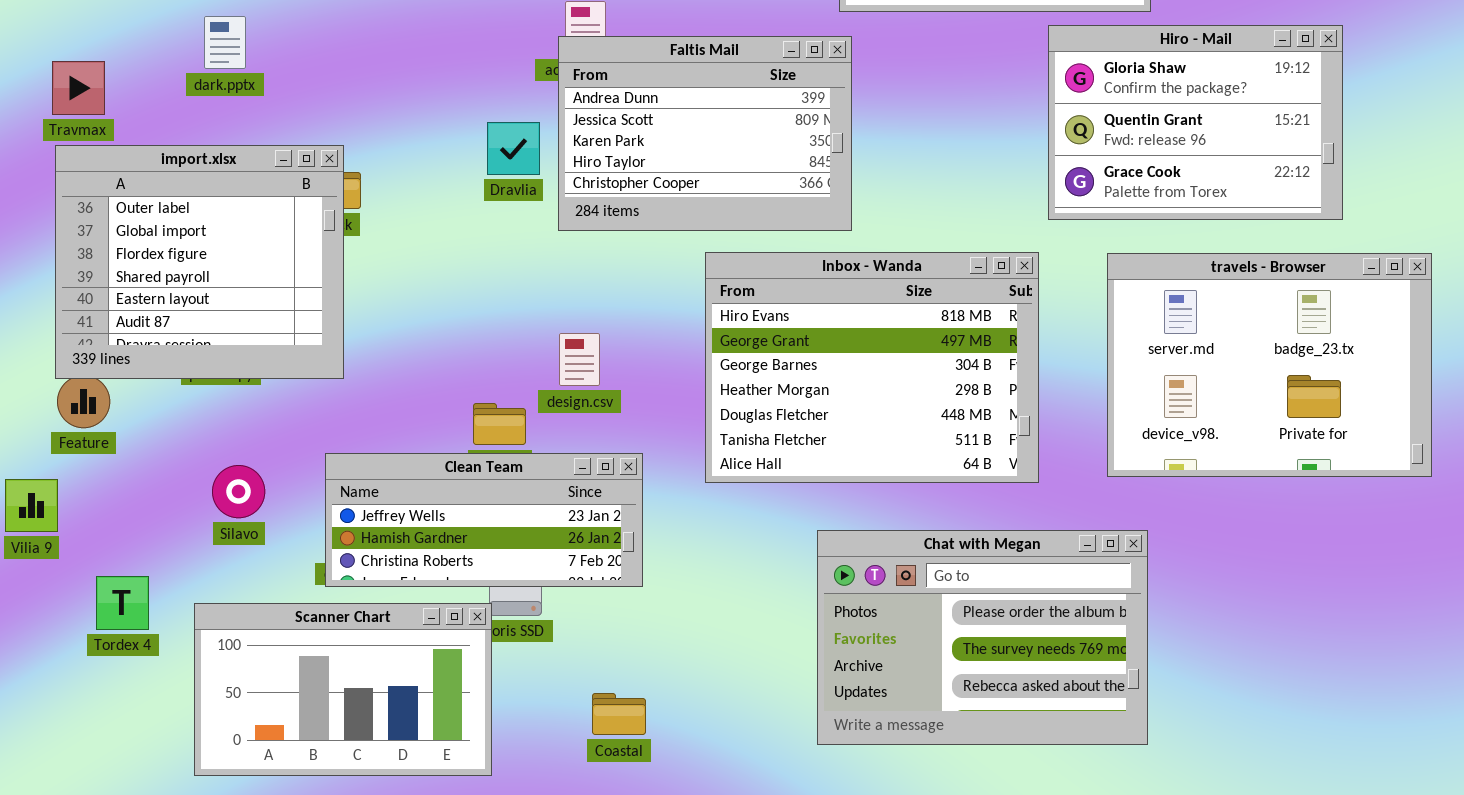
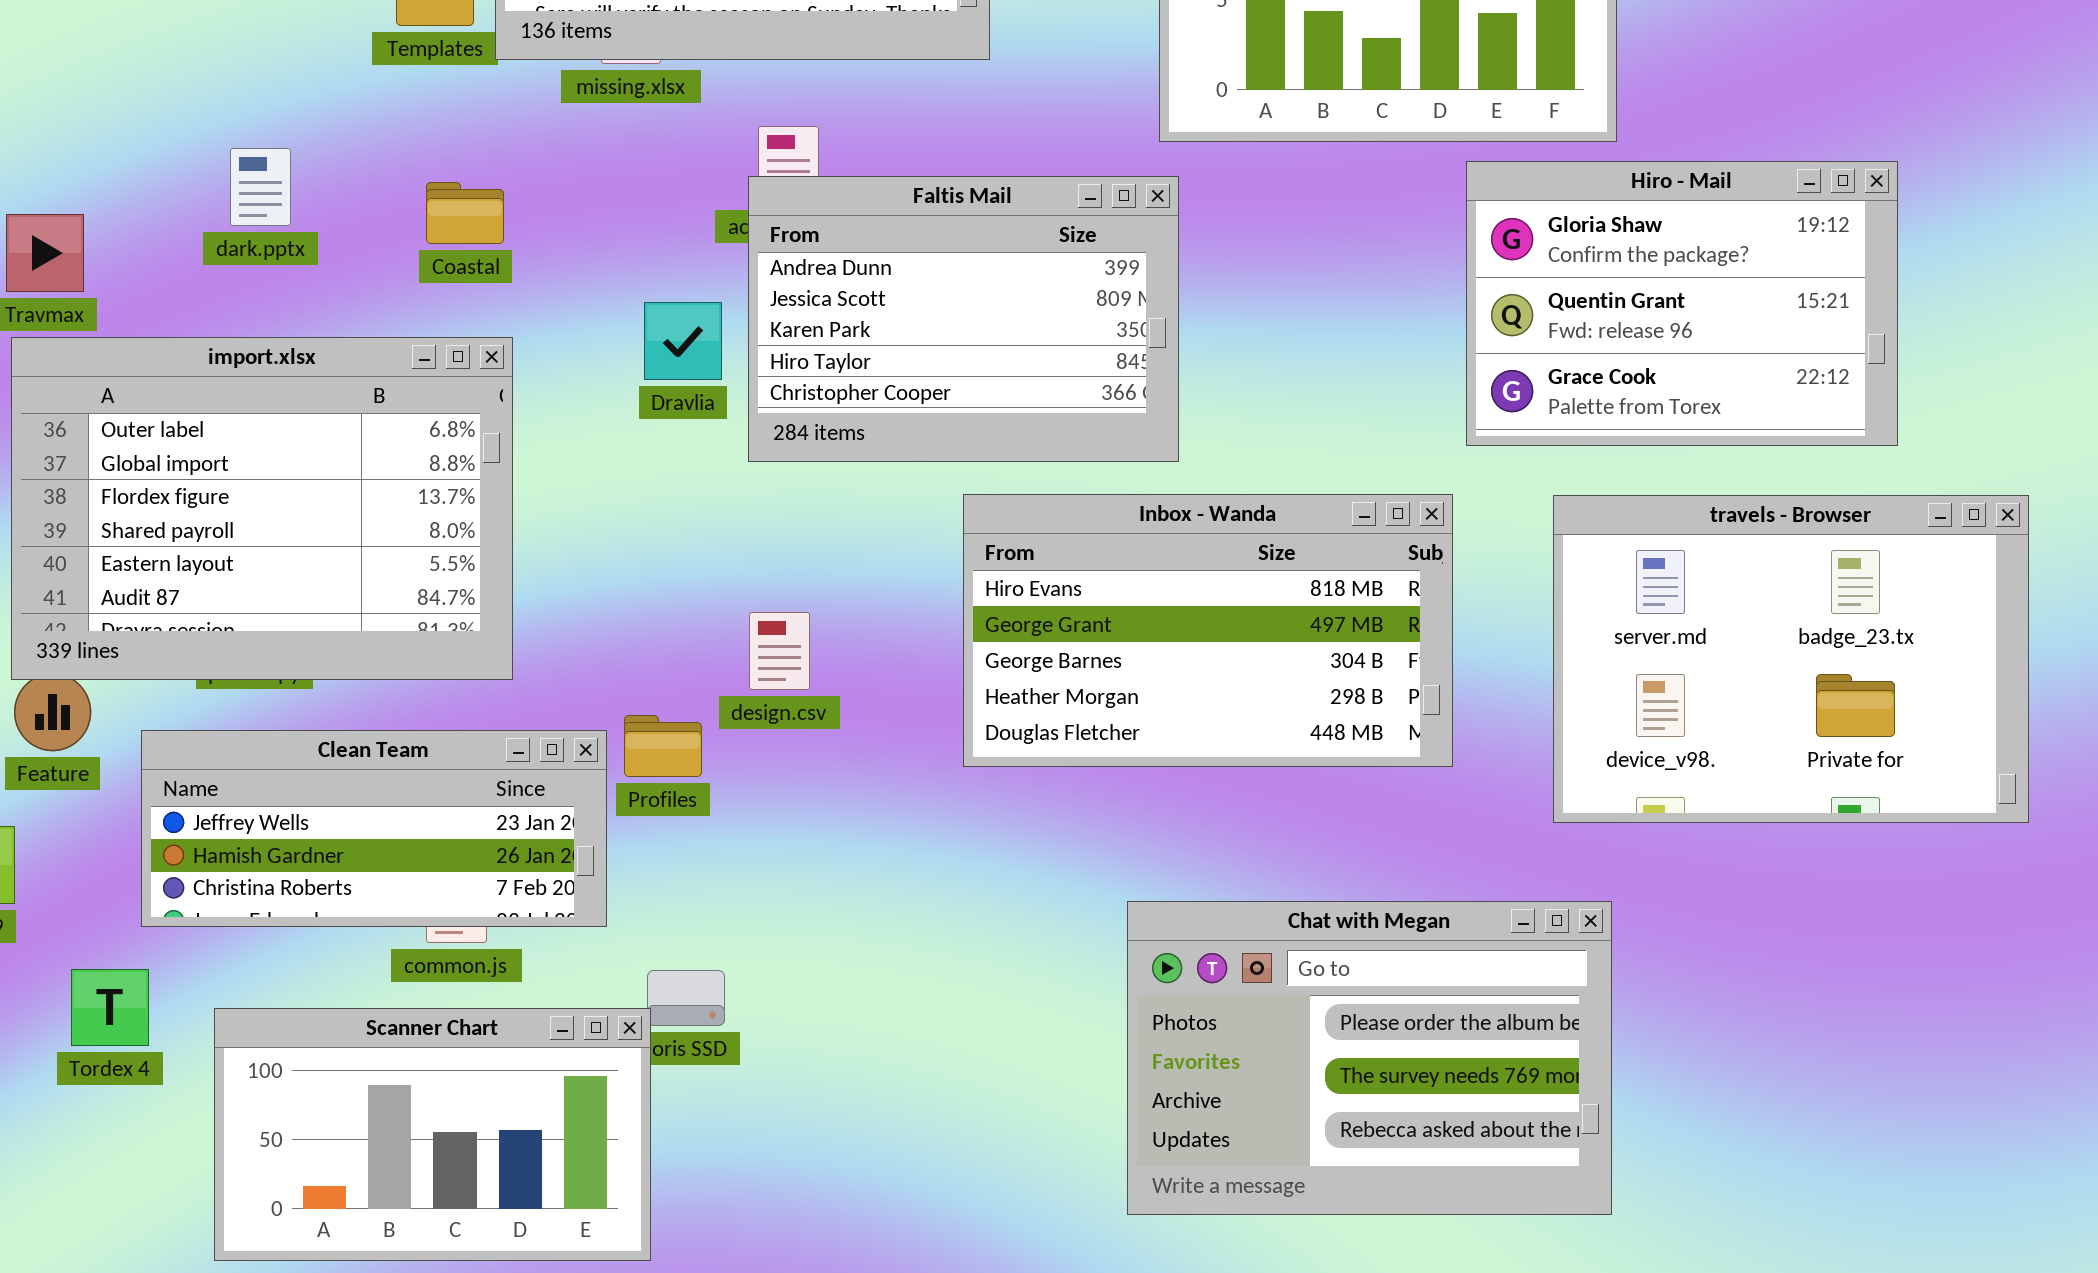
import.xlsx: [55,145,344,379] -> [11,337,513,680], resized
Inbox - Wanda: [705,252,1039,483] -> [963,494,1453,767], resized
Clean Team: [325,453,643,587] -> [141,730,607,927], moved
Coastal: [592,693,646,735] -> [426,182,504,244], moved

